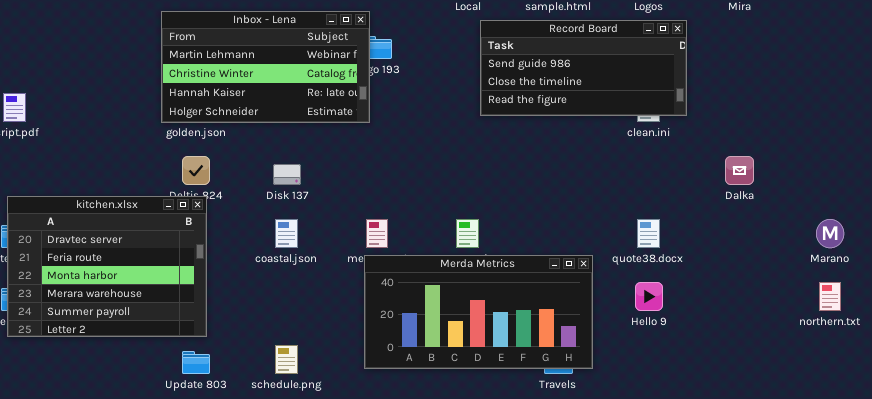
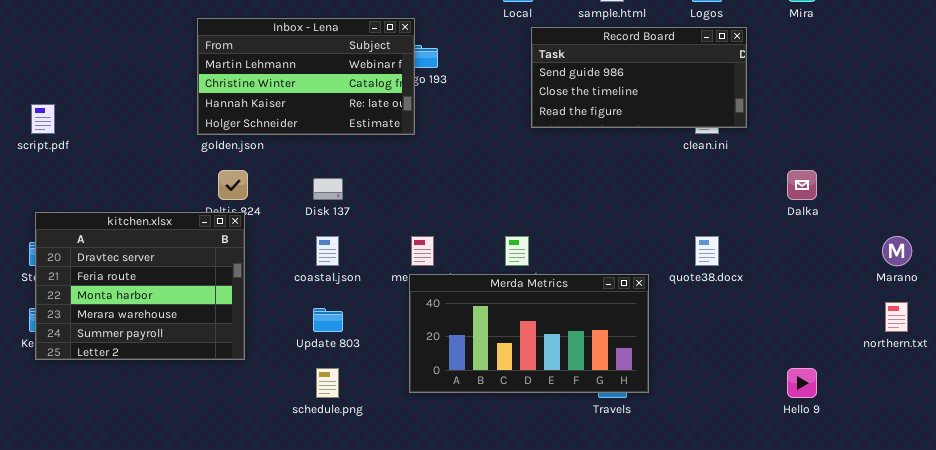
Hello 9: [635,282,663,311] -> [787,368,817,398], moved
Update 803: [182,351,210,374] -> [313,308,343,332], moved

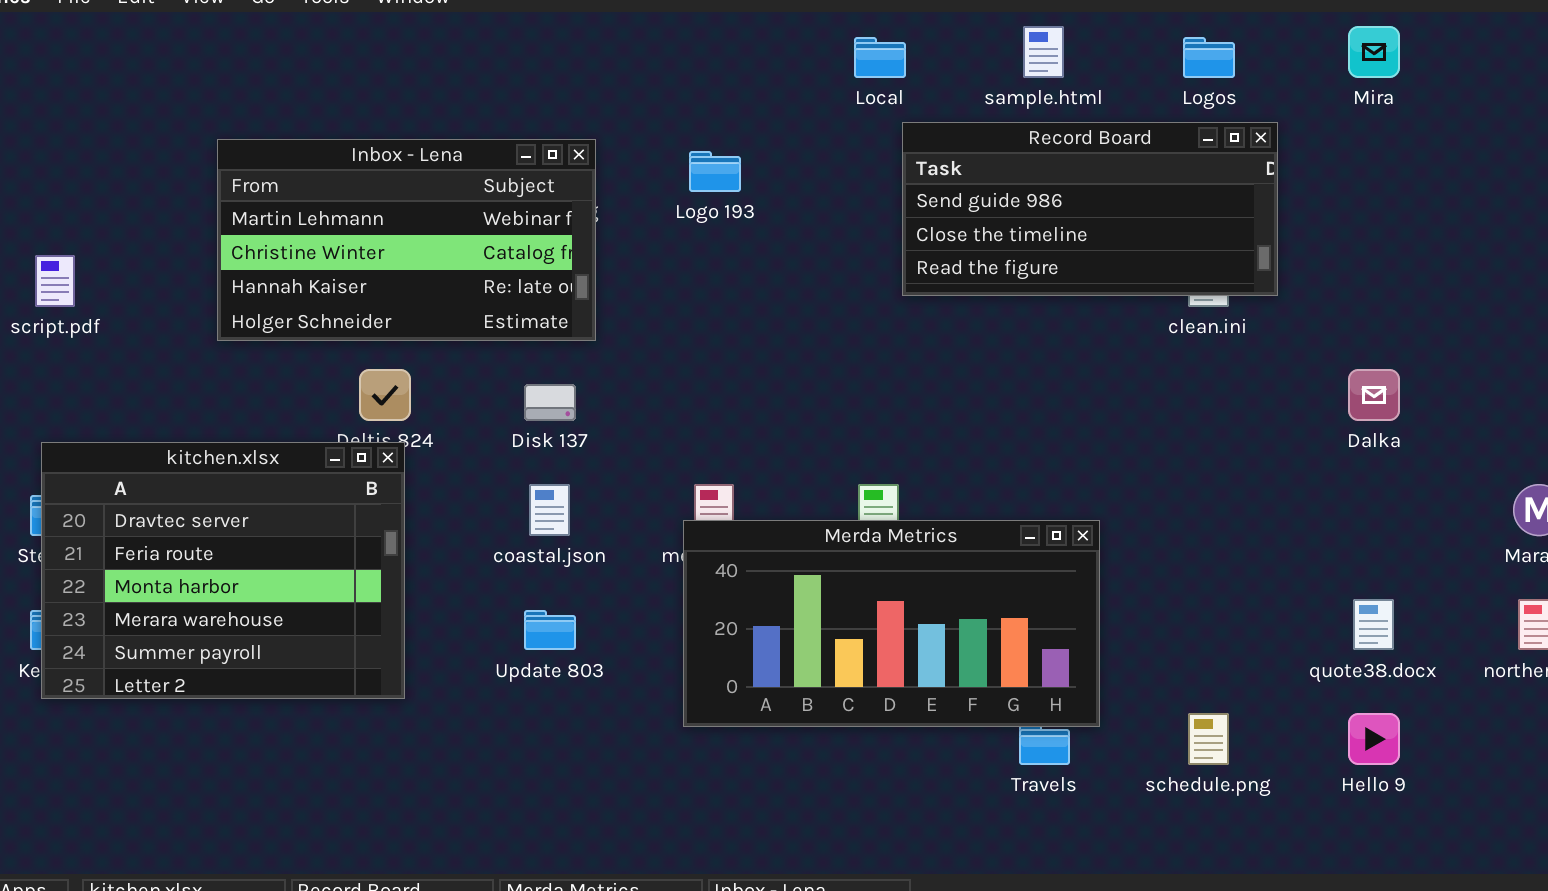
Inbox - Lena: [197,18,415,135] -> [217,139,596,341], moved
quote38.docx: [695,236,719,266] -> [1353,599,1394,650], moved
Merda Metrics: [409,274,649,393] -> [683,520,1100,727], moved
schedule.png: [316,368,339,398] -> [1188,713,1229,765], moved

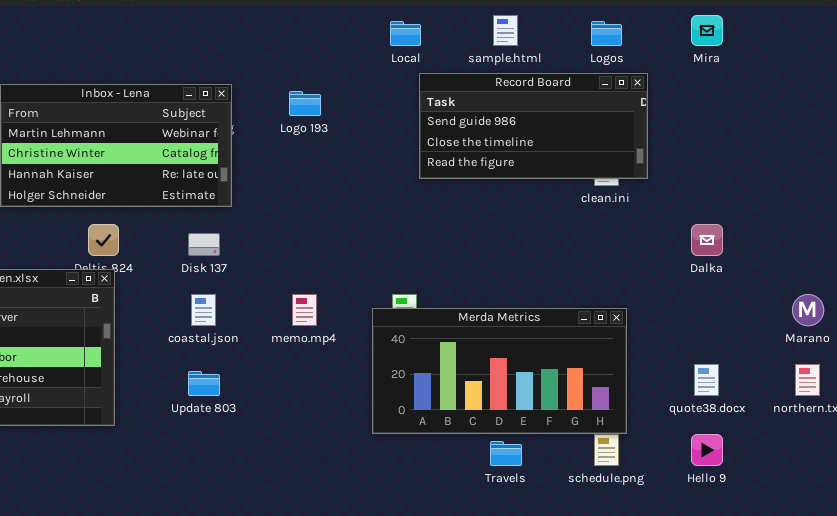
Merda Metrics: [683,520,1100,727] -> [372,308,627,434], moved

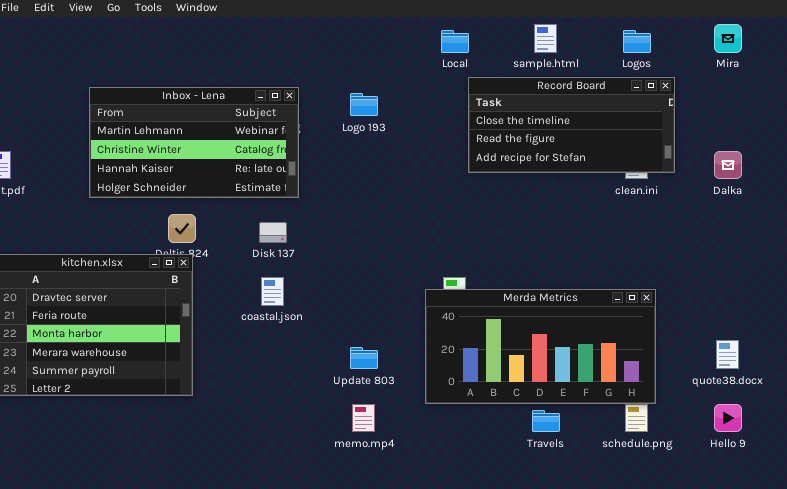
Record Board: [419,73,648,179] -> [468,77,675,173], scrolled down 1 row
Dalka: [691,224,723,256] -> [714,151,742,179], moved
memo.mp4: [292,294,317,326] -> [352,404,375,432], moved
Update 803: [188,371,220,396] -> [350,347,378,369], moved

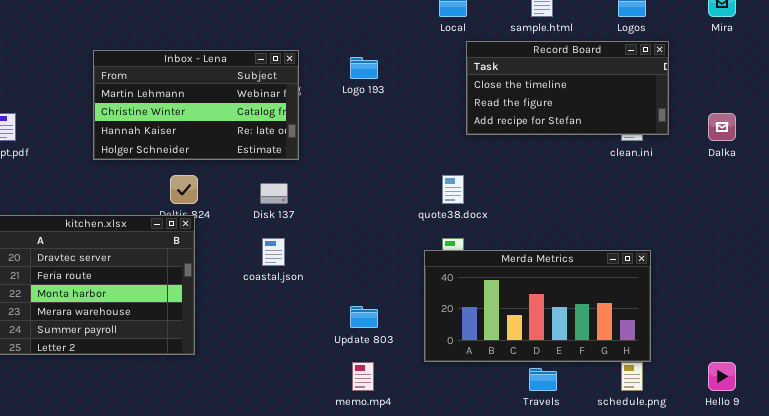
quote38.docx: [716,340,739,369] -> [442,175,464,204], moved

